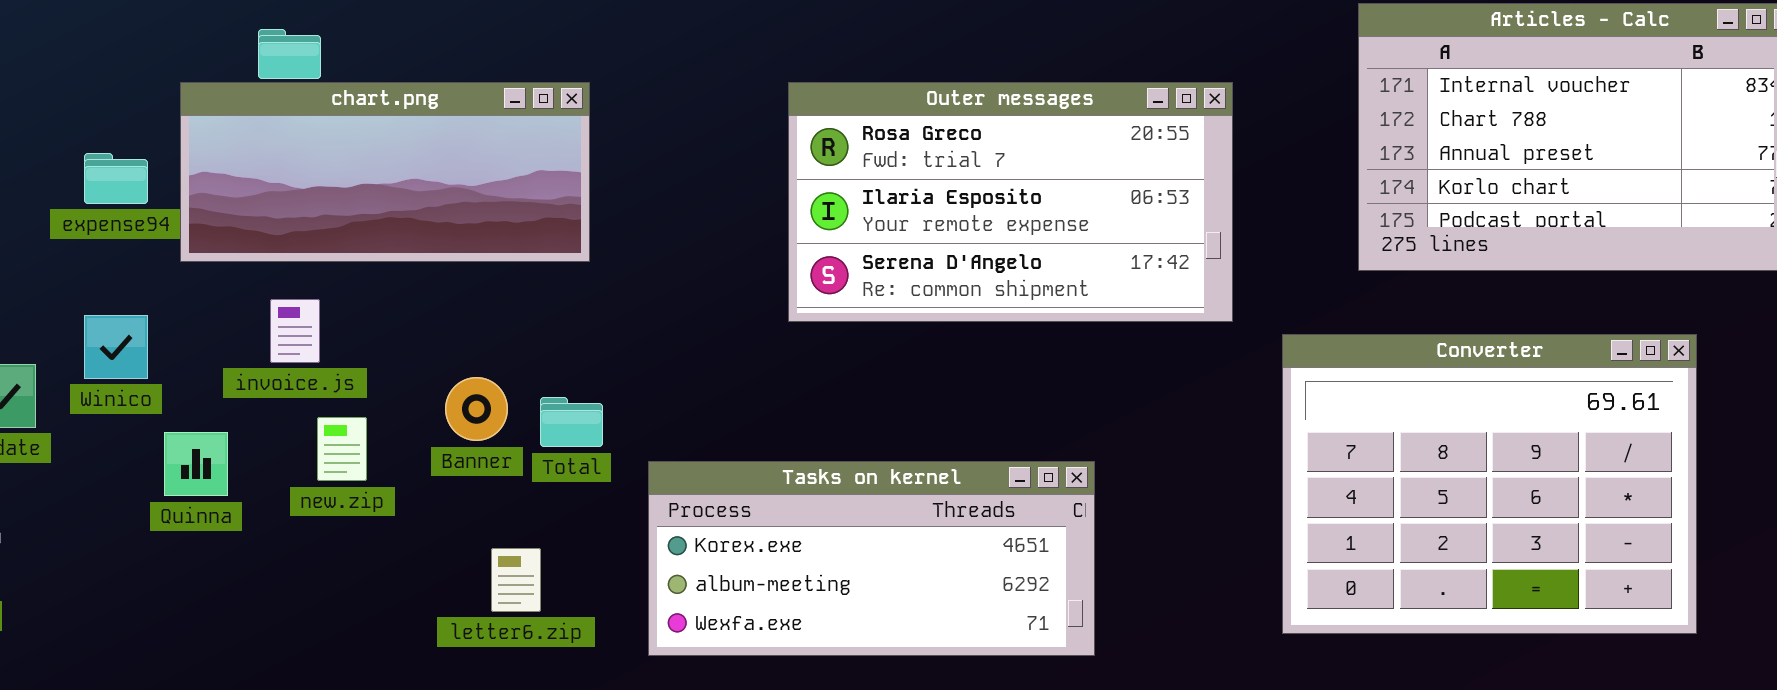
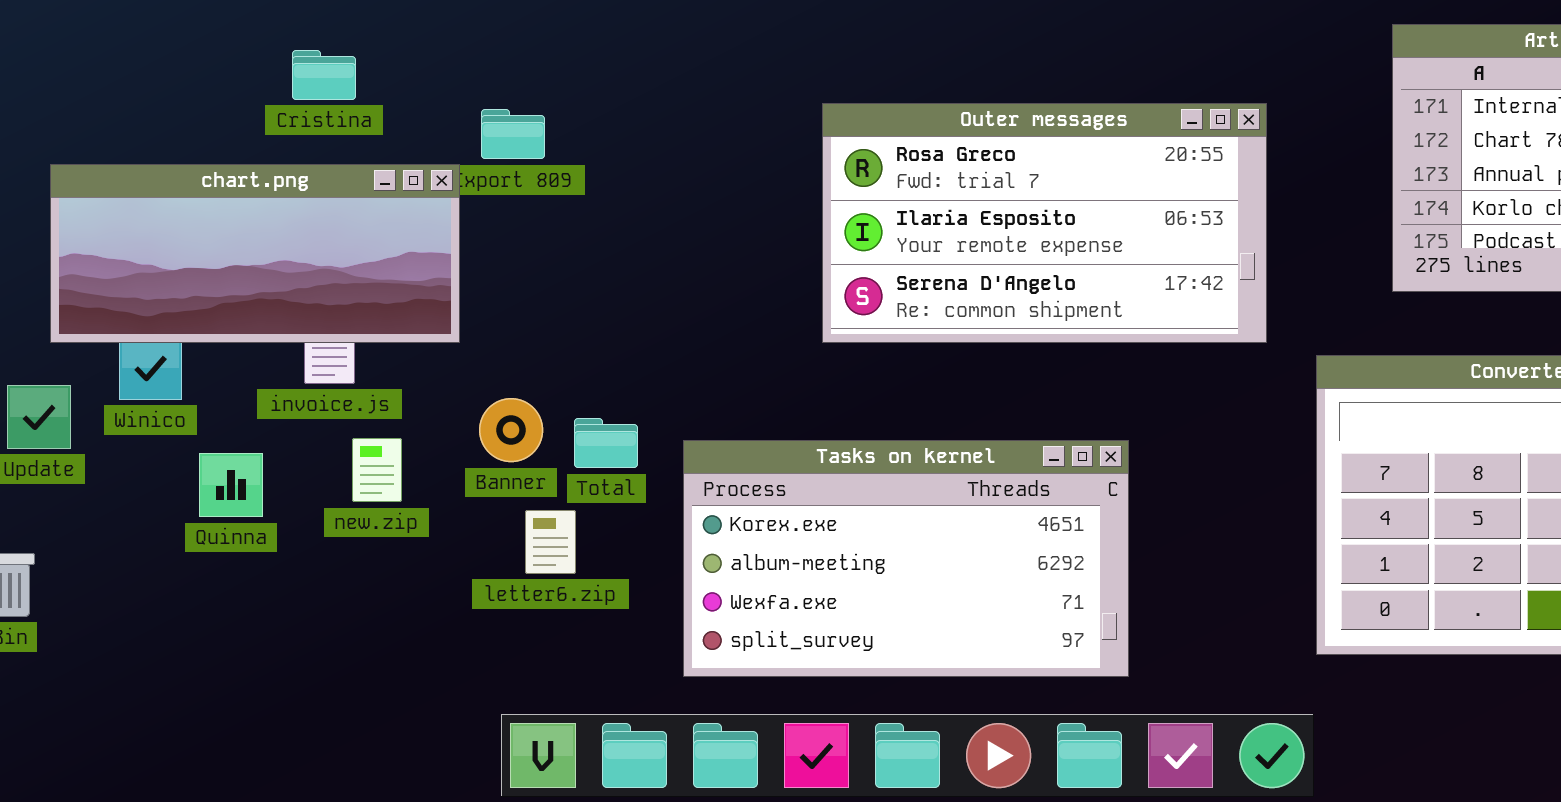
chart.png: [180,82,590,262] -> [50,164,460,343], moved
Tasks on kernel: [648,461,1095,656] -> [683,440,1129,677], resized
letter6.zip: [491,548,541,612] -> [525,510,576,574], moved

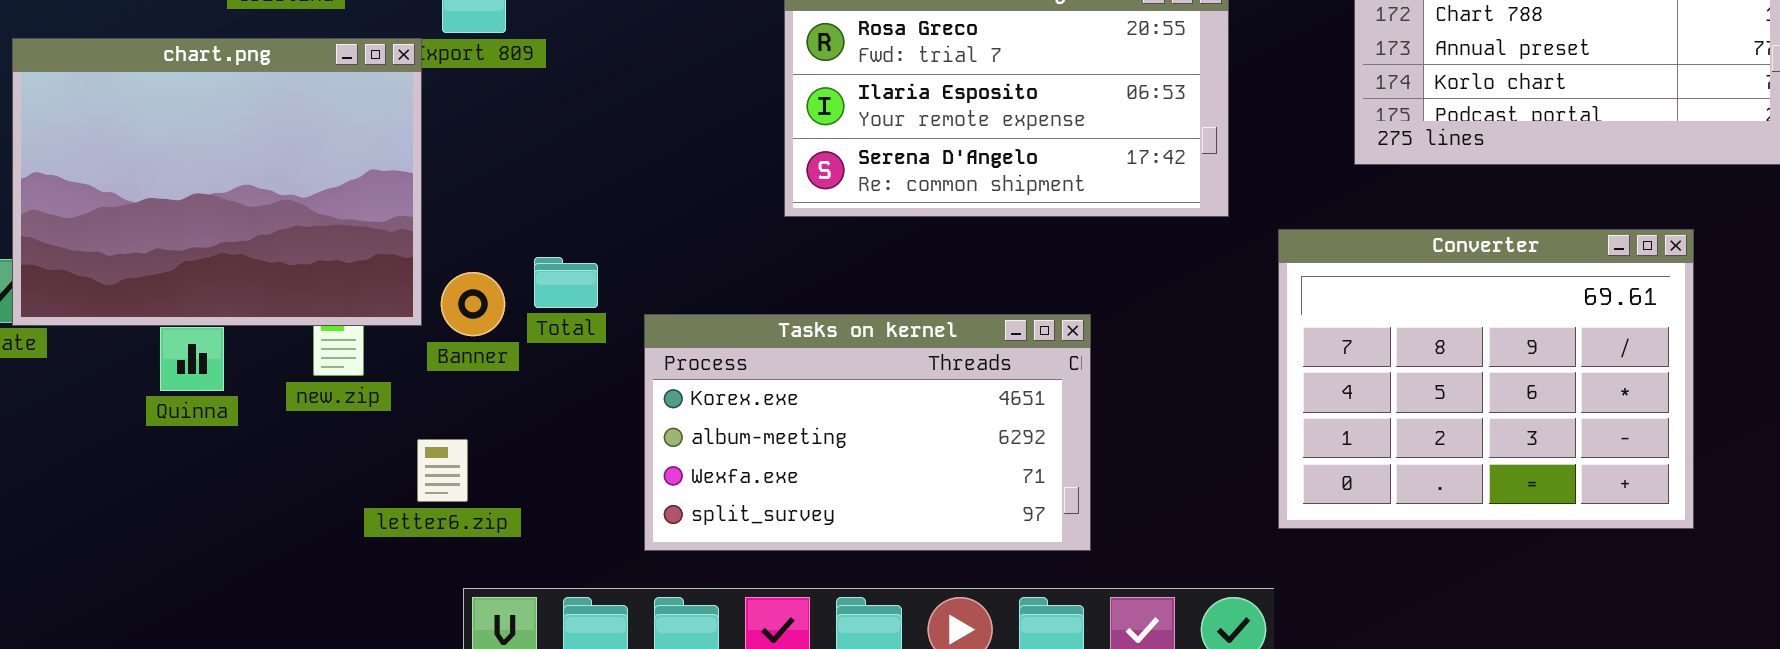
chart.png: [50,164,460,343] -> [12,38,422,326], resized
Total: [574,418,638,468] -> [534,257,598,308], moved
letter6.zip: [525,510,576,574] -> [417,439,468,502], moved

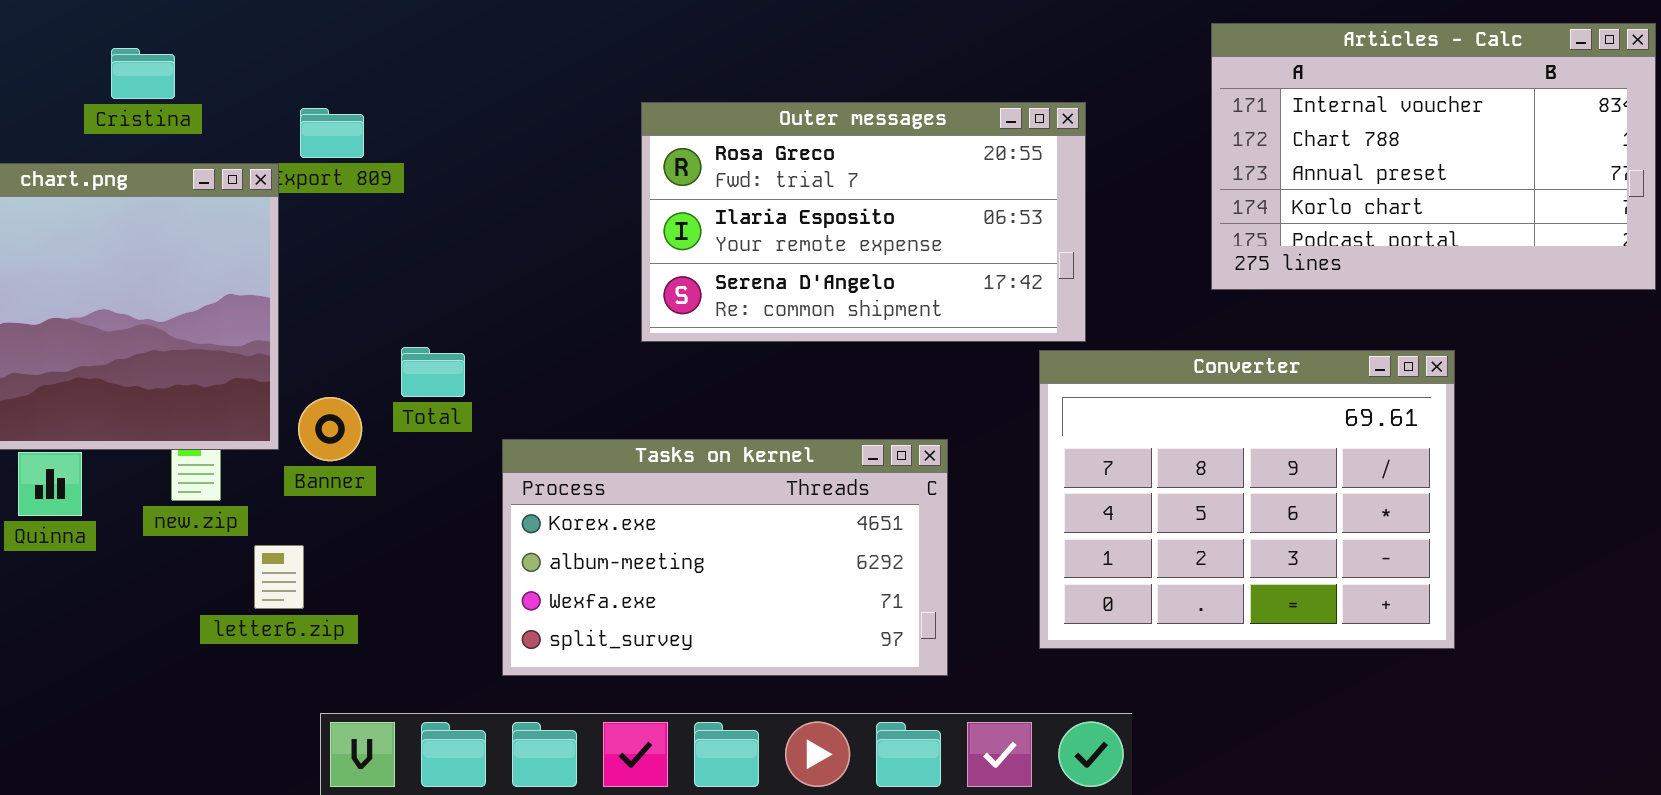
Converter: [1278,229,1694,529] -> [1039,350,1455,649], moved
Total: [534,257,598,308] -> [401,347,465,397], moved
letter6.zip: [417,439,468,502] -> [254,545,304,609], moved

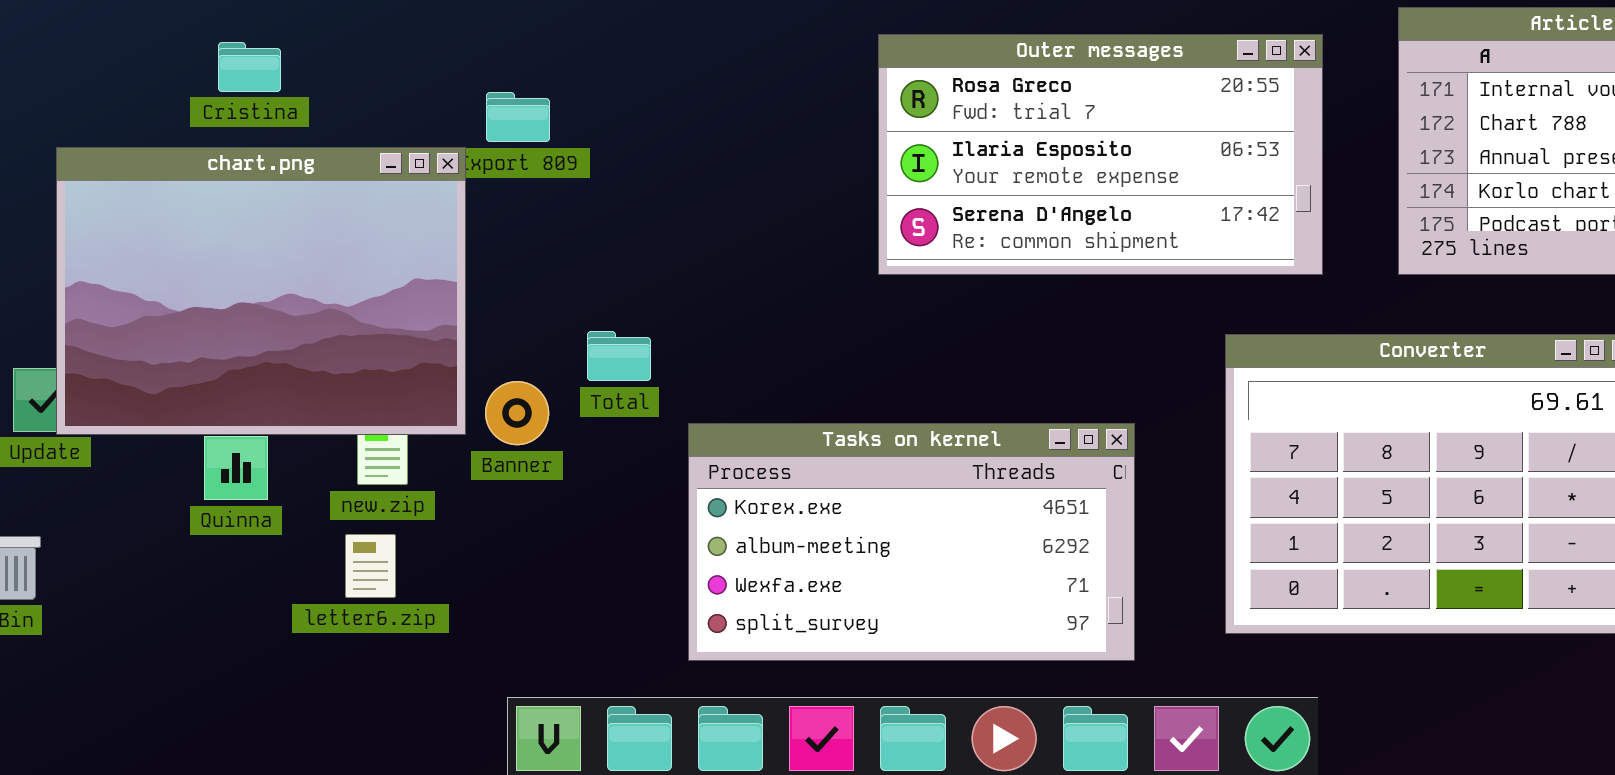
Cristina: [111,48,175,99] -> [218,42,281,92], moved
Outer messages: [641,102,1086,342] -> [878,34,1323,275], moved
letter6.zip: [254,545,304,609] -> [345,534,396,598], moved

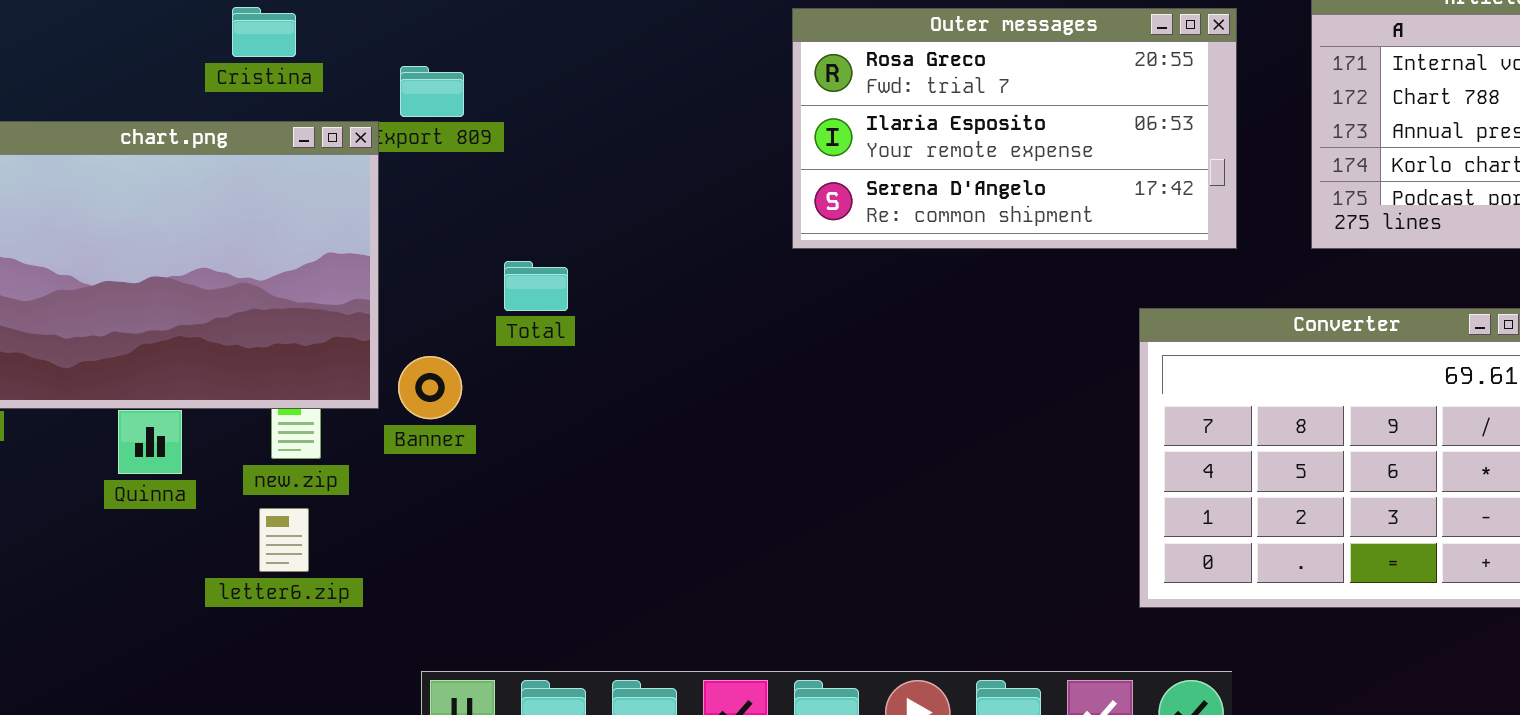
Cristina: [218,42,281,92] -> [232,7,296,57], moved
Total: [587,331,651,381] -> [504,261,568,311], moved
Tasks on kernel: [688,423,1135,661] -> none, closed

